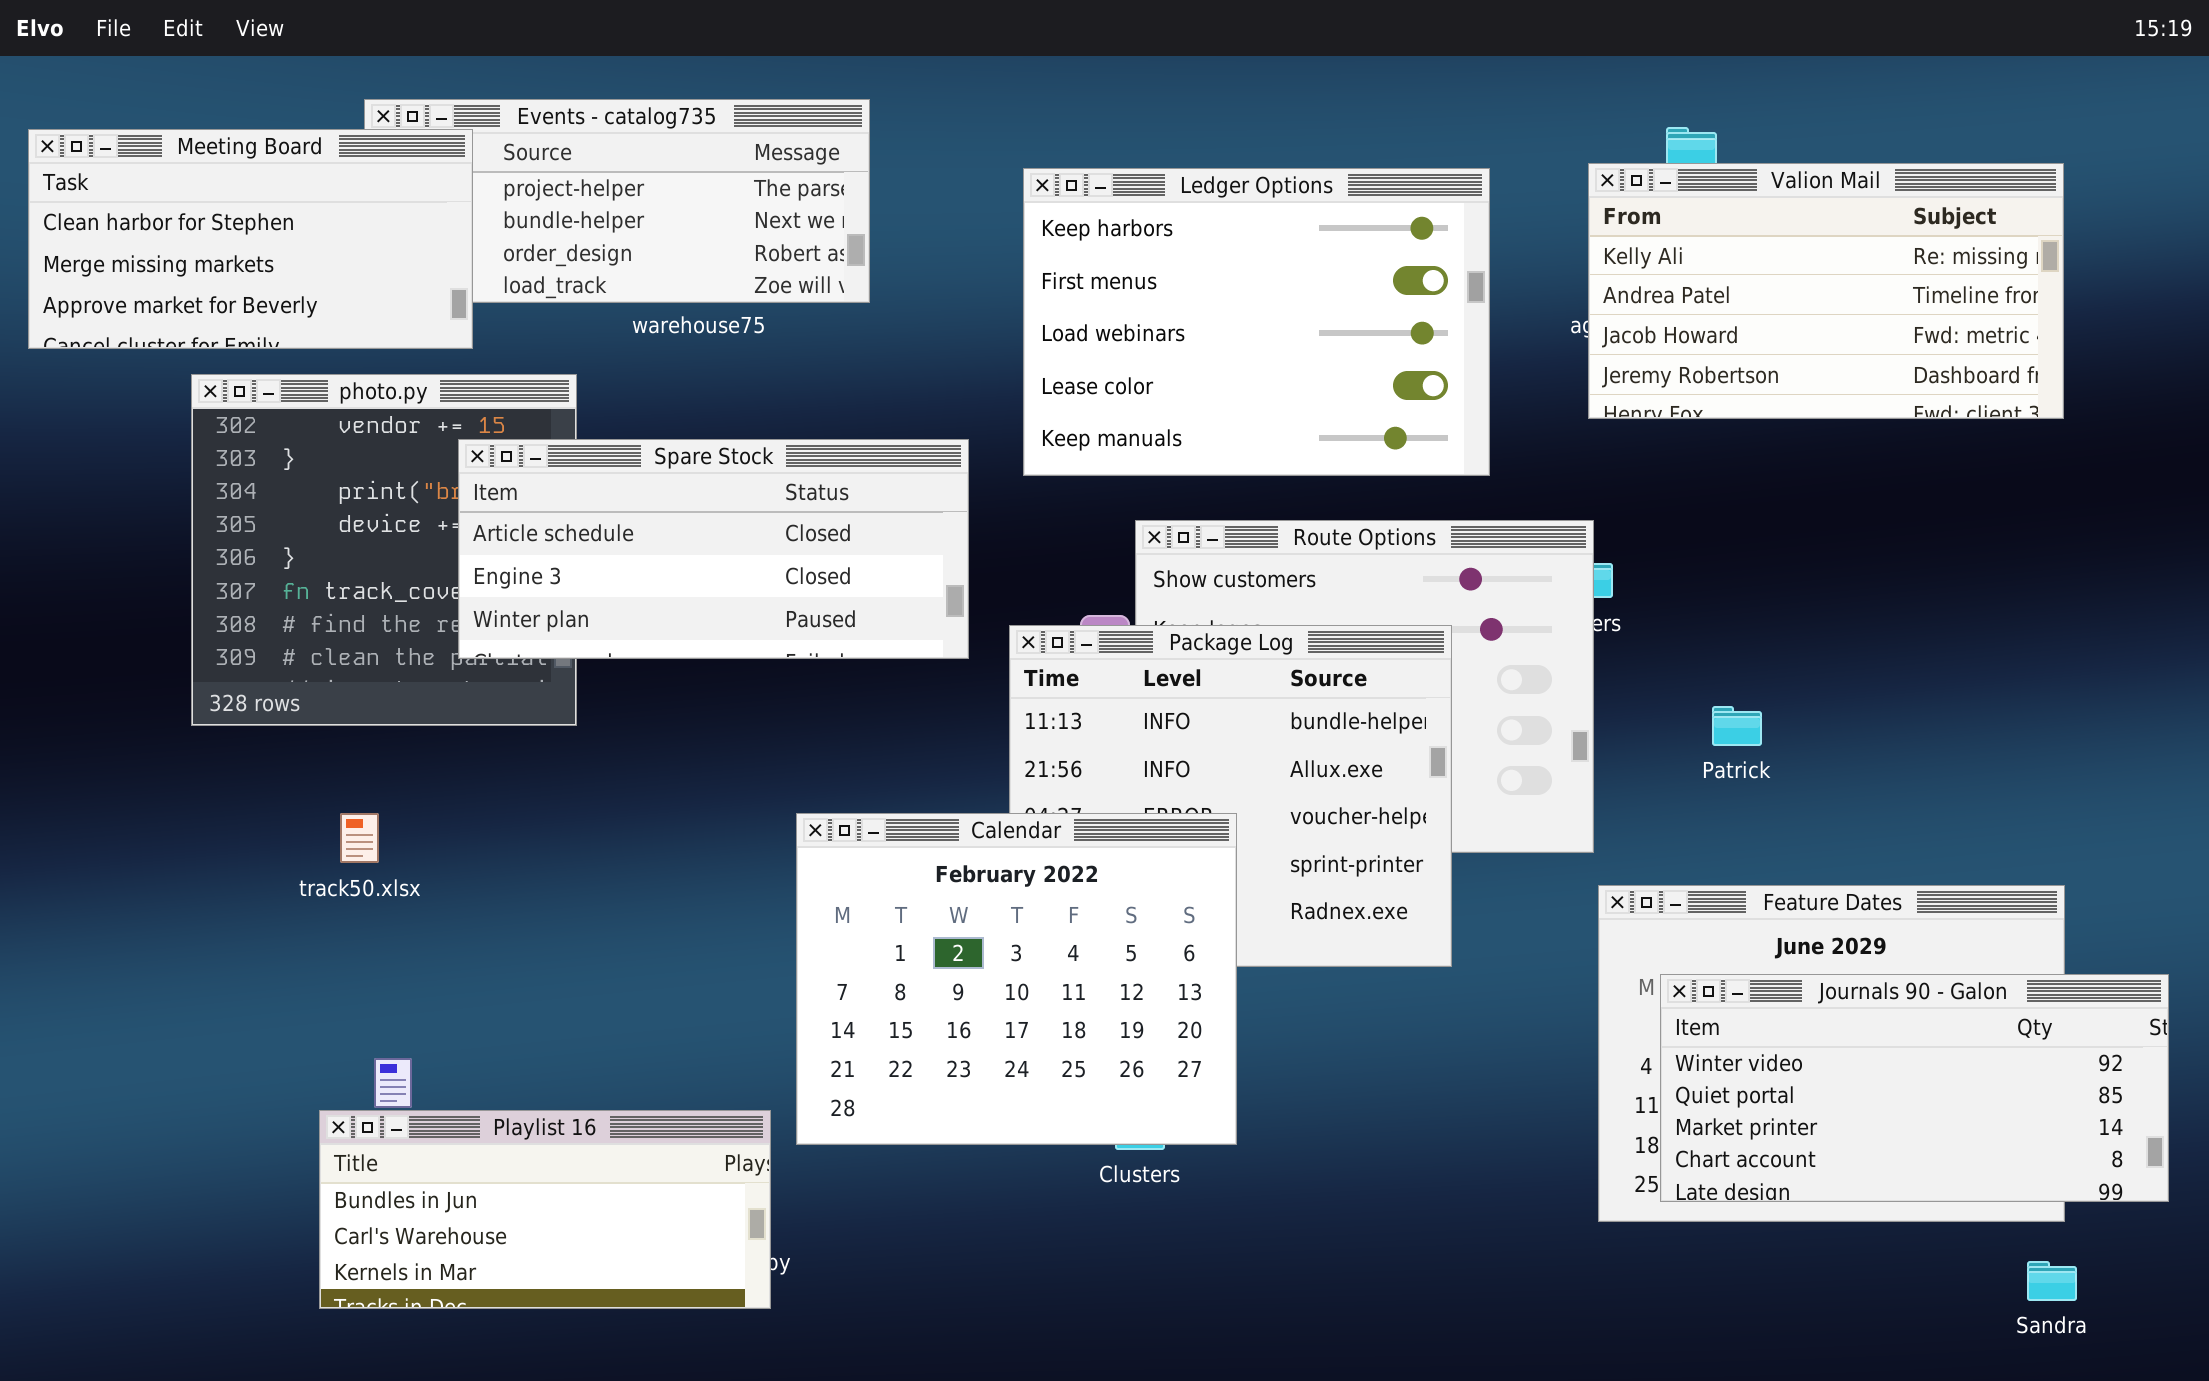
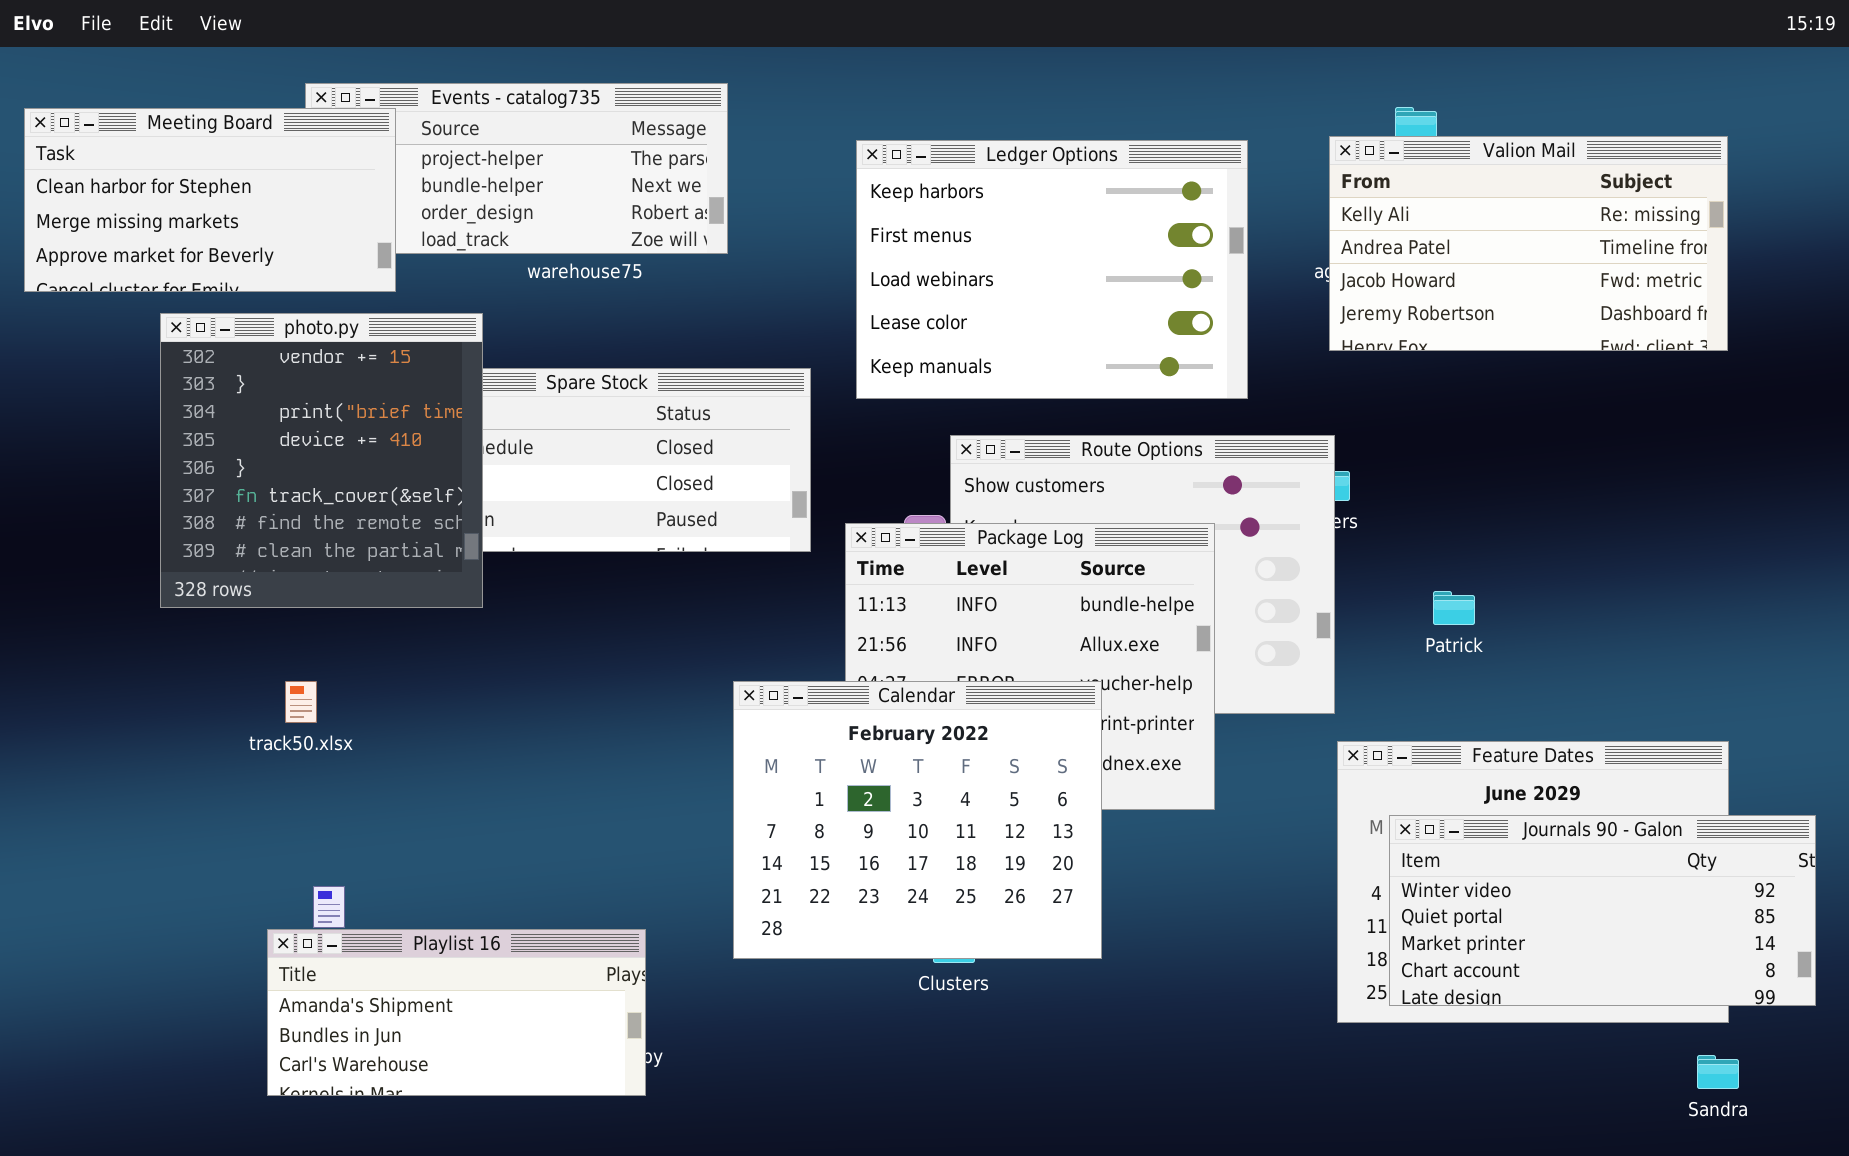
photo.py: [191,374,577,726] -> [160,313,483,608], raised
Calendar: [796,813,1237,1145] -> [733,681,1102,959], moved
Playlist 16: [319,1110,771,1309] -> [267,929,646,1096], scrolled up 1 row

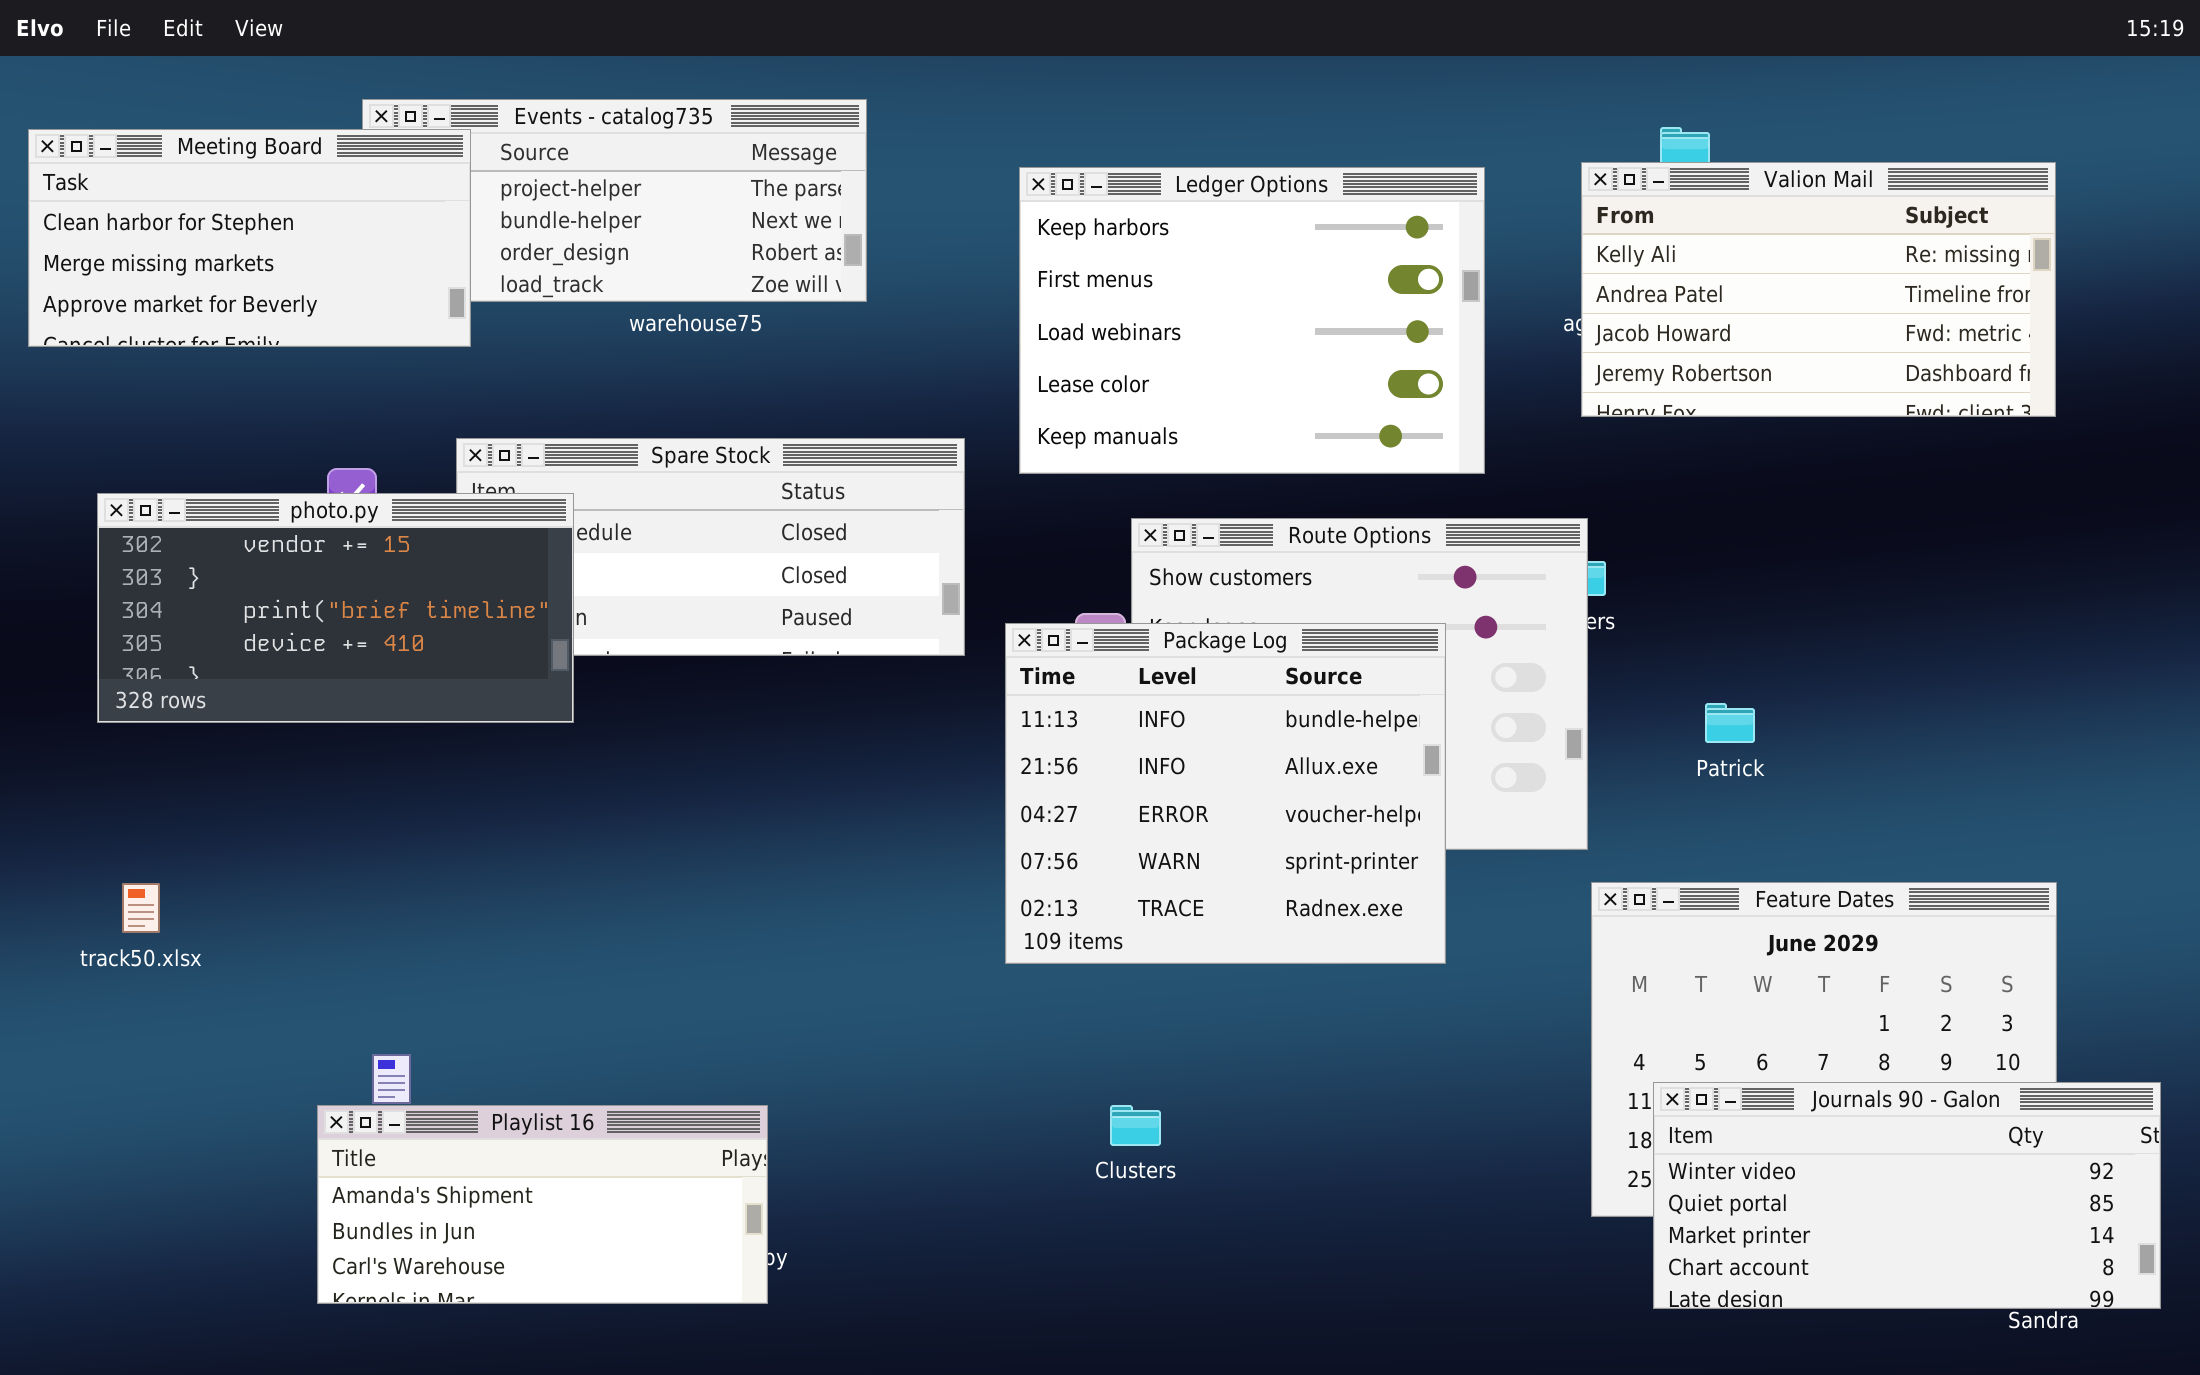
photo.py: [160,313,483,608] -> [97,493,574,723], resized
track50.xlsx: [285,681,317,723] -> [122,883,160,933], moved
Calendar: [733,681,1102,959] -> none, closed
Journals 90 - Galon: [1389,815,1816,1006] -> [1653,1082,2161,1309], moved

